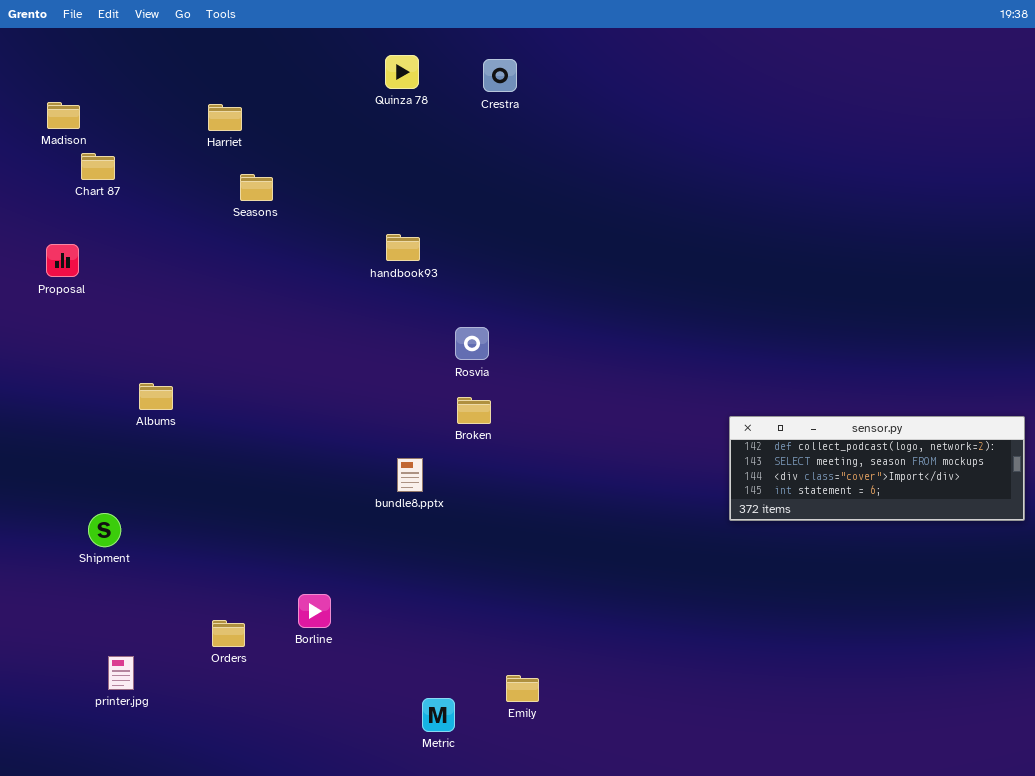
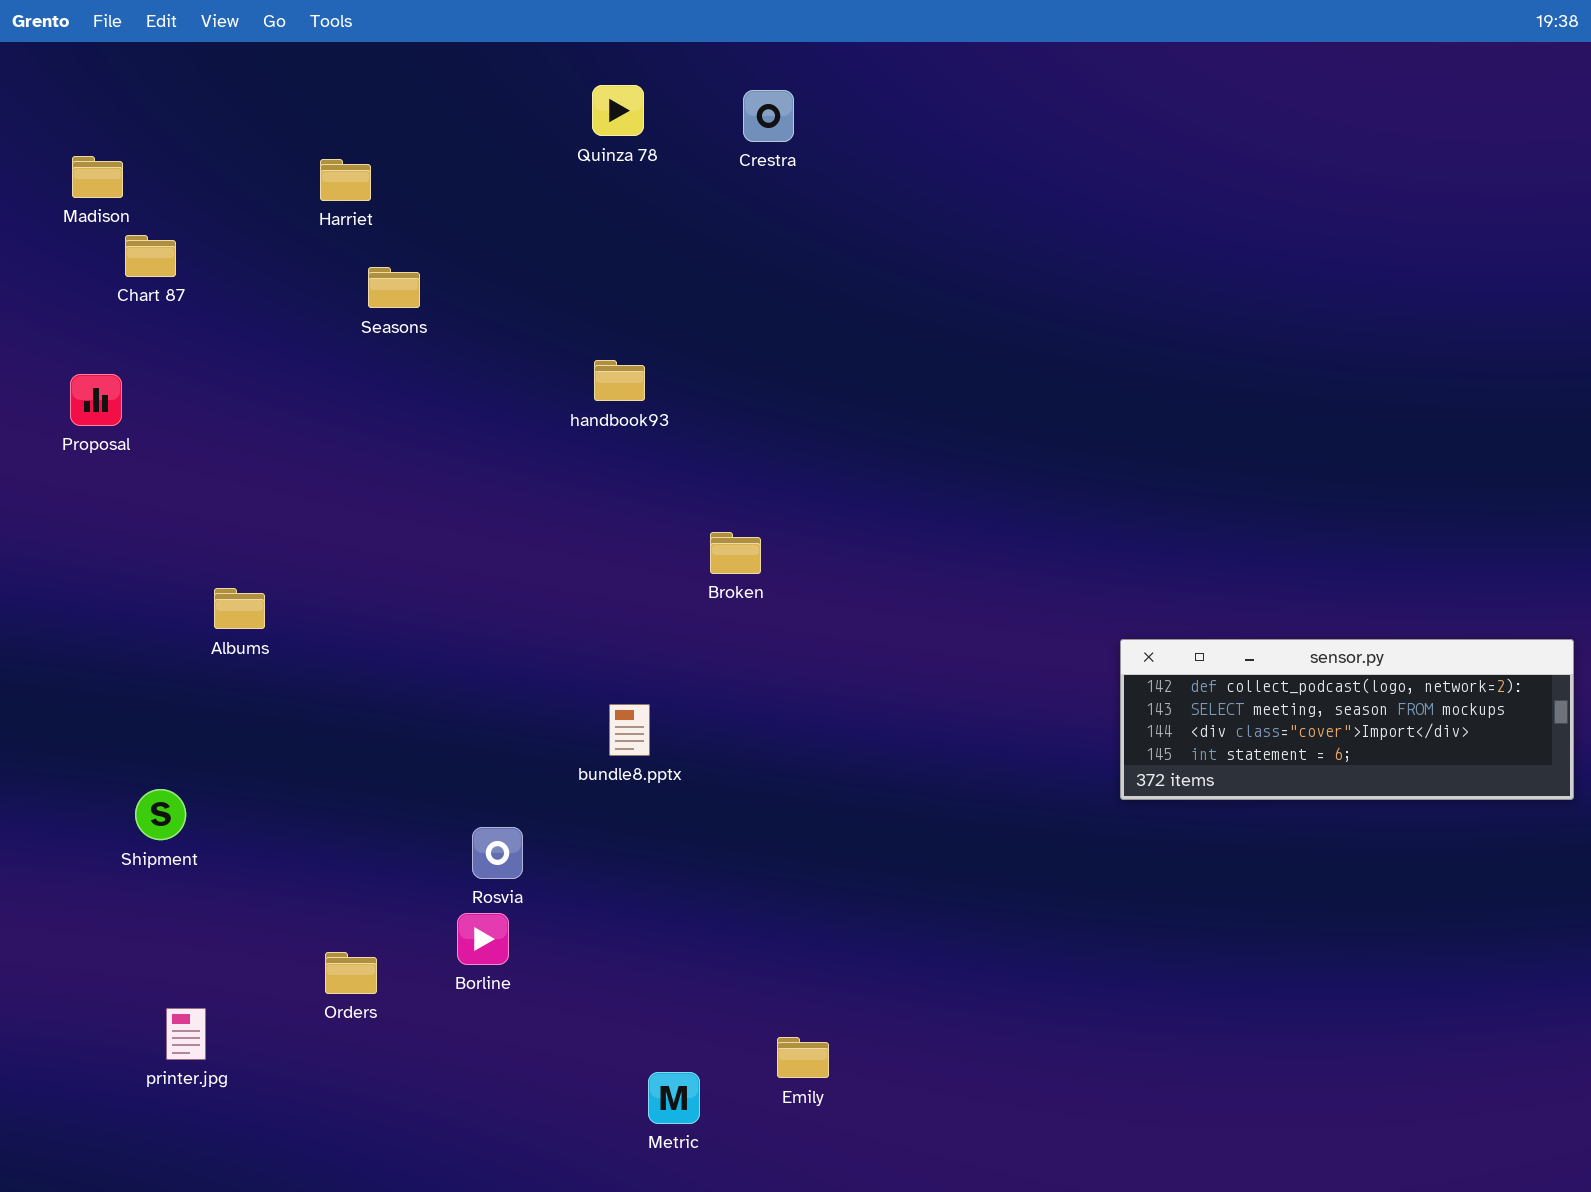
Rosvia: [455,327,489,360] -> [472,827,523,879], moved
Broken: [457,397,491,424] -> [710,532,761,574], moved

